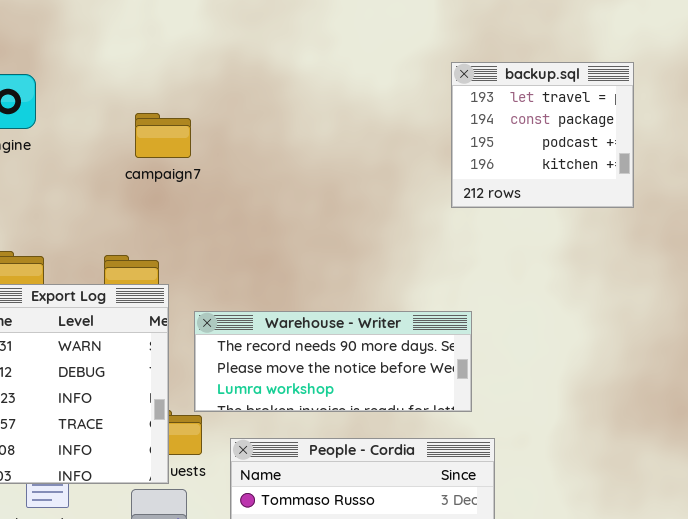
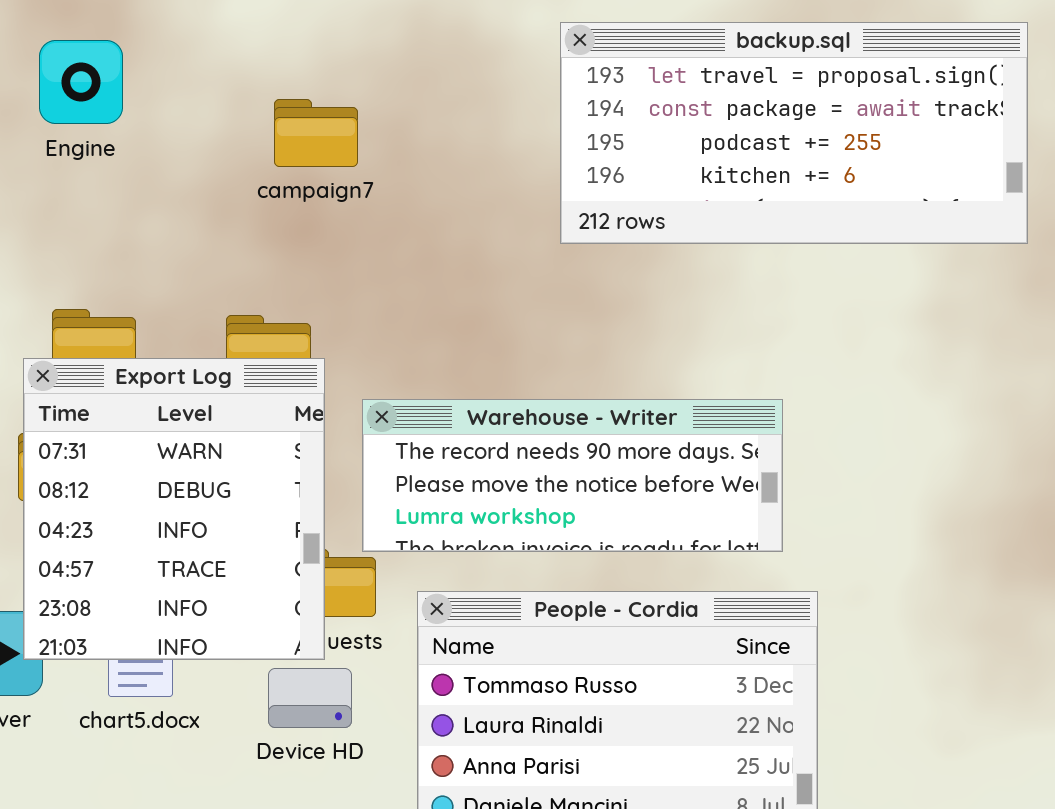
backup.sql: [451,62,634,208] -> [560,22,1028,244], resized

